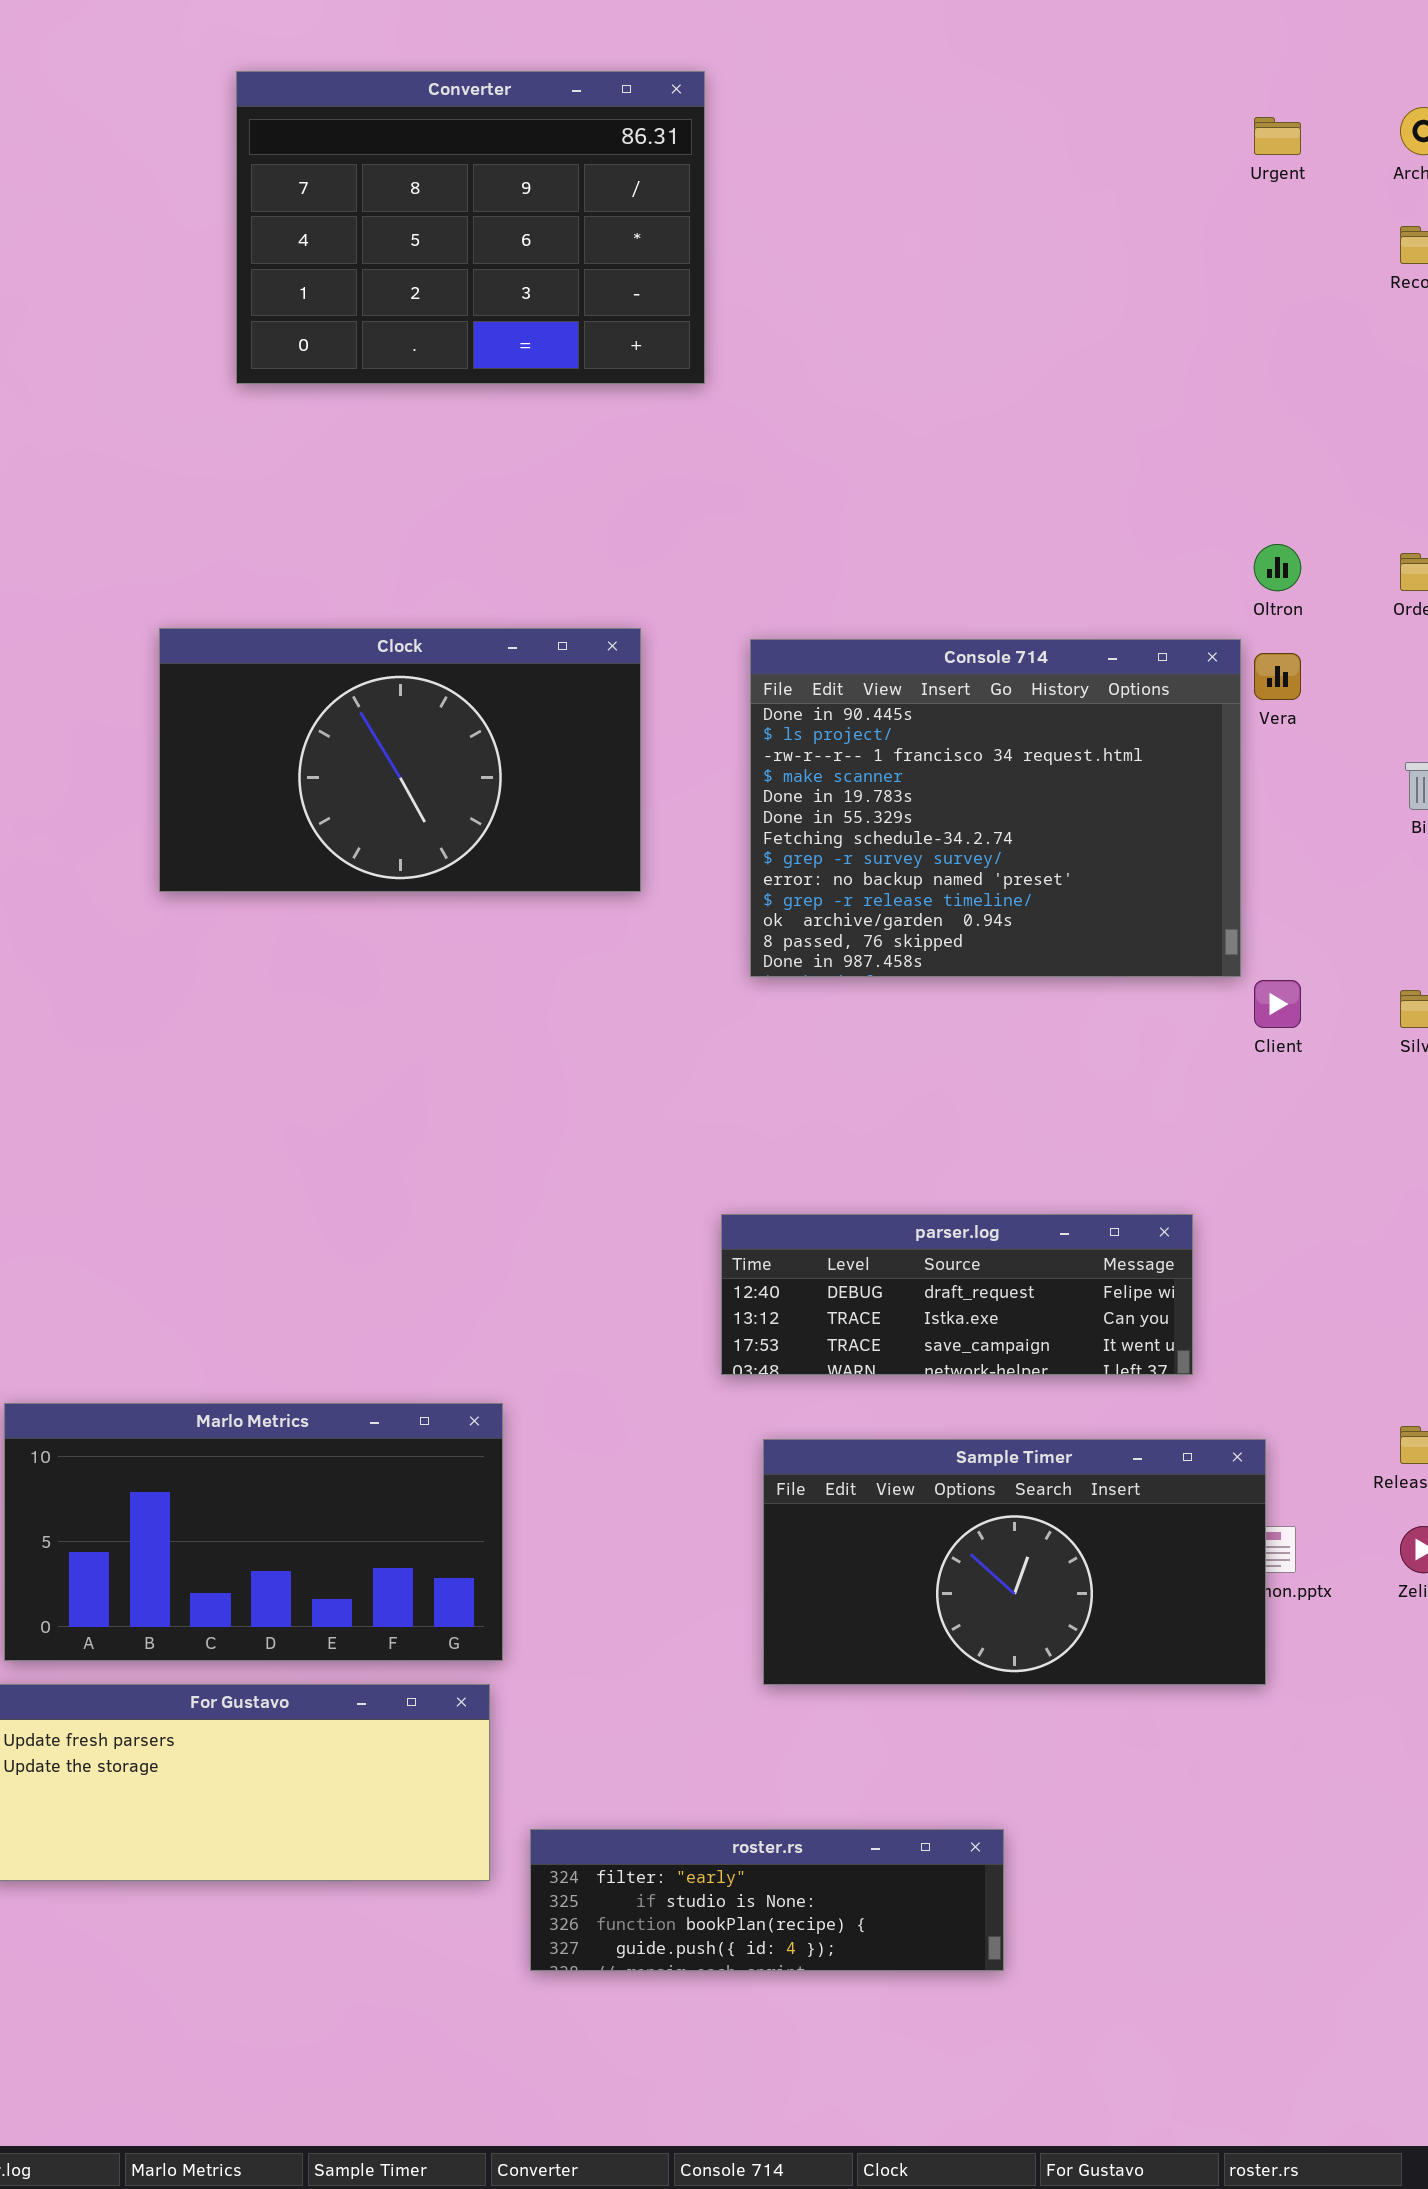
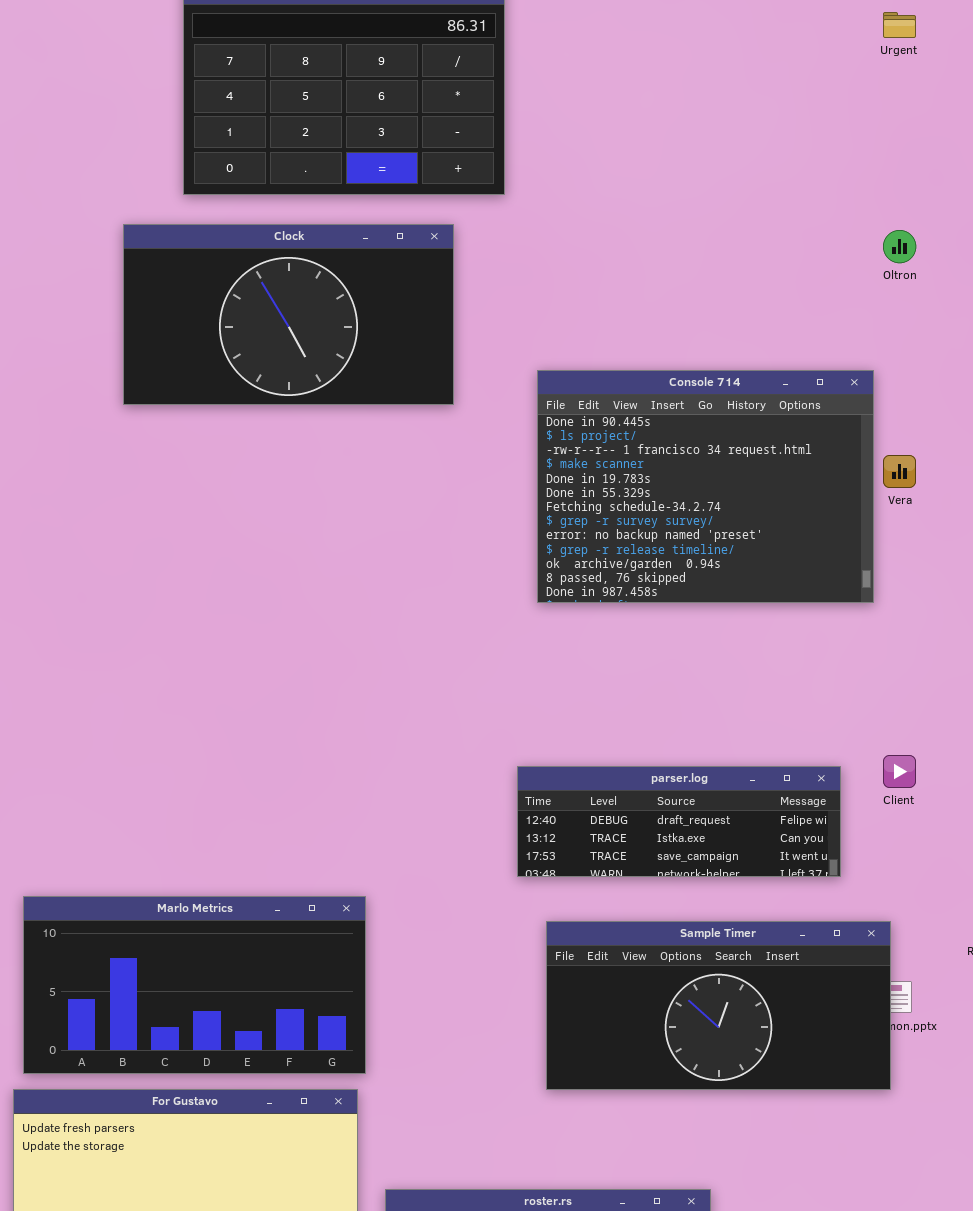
Oltron: [1254,544,1301,591] -> [883,230,916,263], moved
Clock: [159,628,641,892] -> [123,224,454,405], moved
Vera: [1254,653,1301,700] -> [883,455,916,488], moved
Client: [1254,980,1301,1028] -> [883,755,916,788], moved

